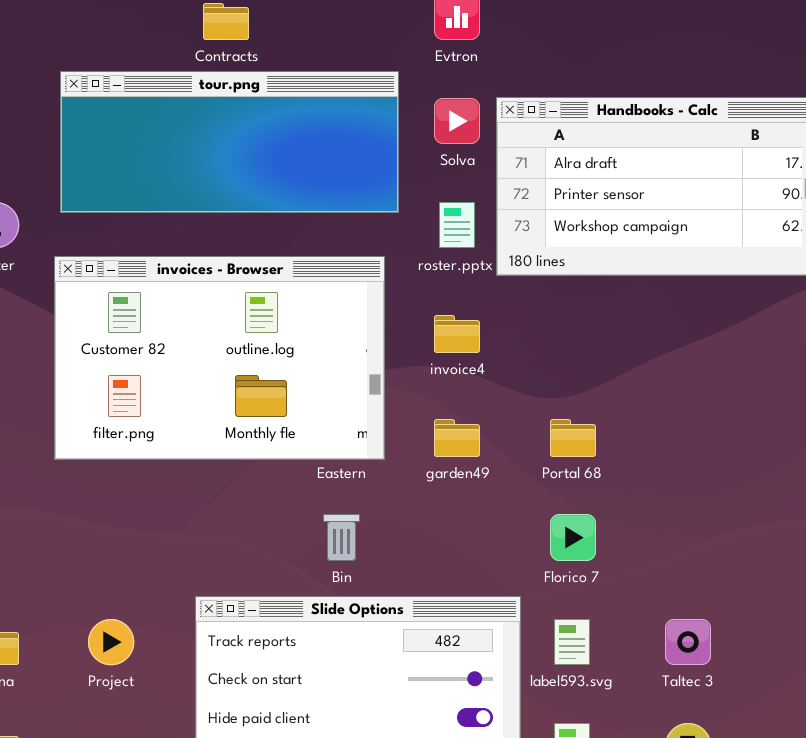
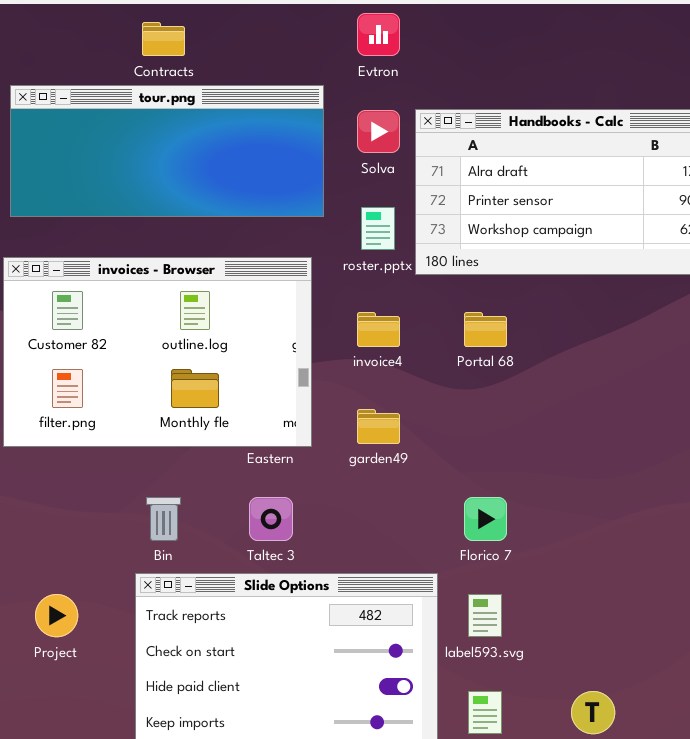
Portal 68: [550,419,596,457] -> [464,312,507,347], moved
Bin: [323,514,360,561] -> [146,497,181,541], moved
Taltec 3: [665,619,711,665] -> [249,497,293,541], moved

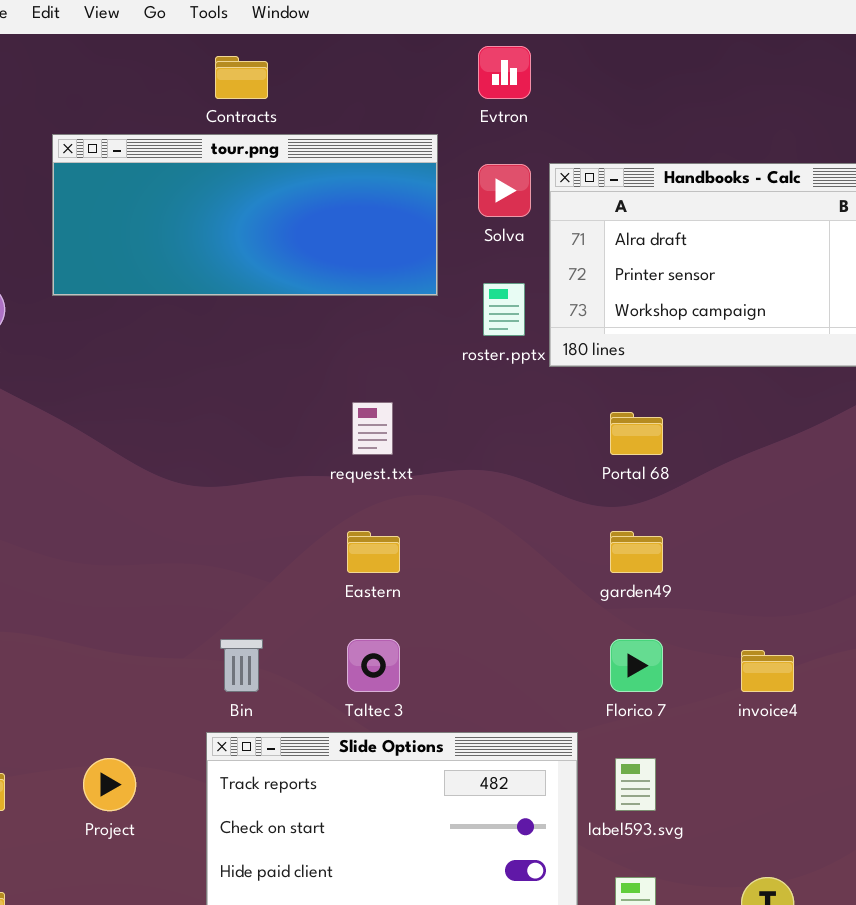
invoices - Browser: [3,257,312,447] -> none, closed
invoice4: [357,312,400,347] -> [741,650,794,692], moved
garden49: [357,409,400,444] -> [610,531,663,573], moved

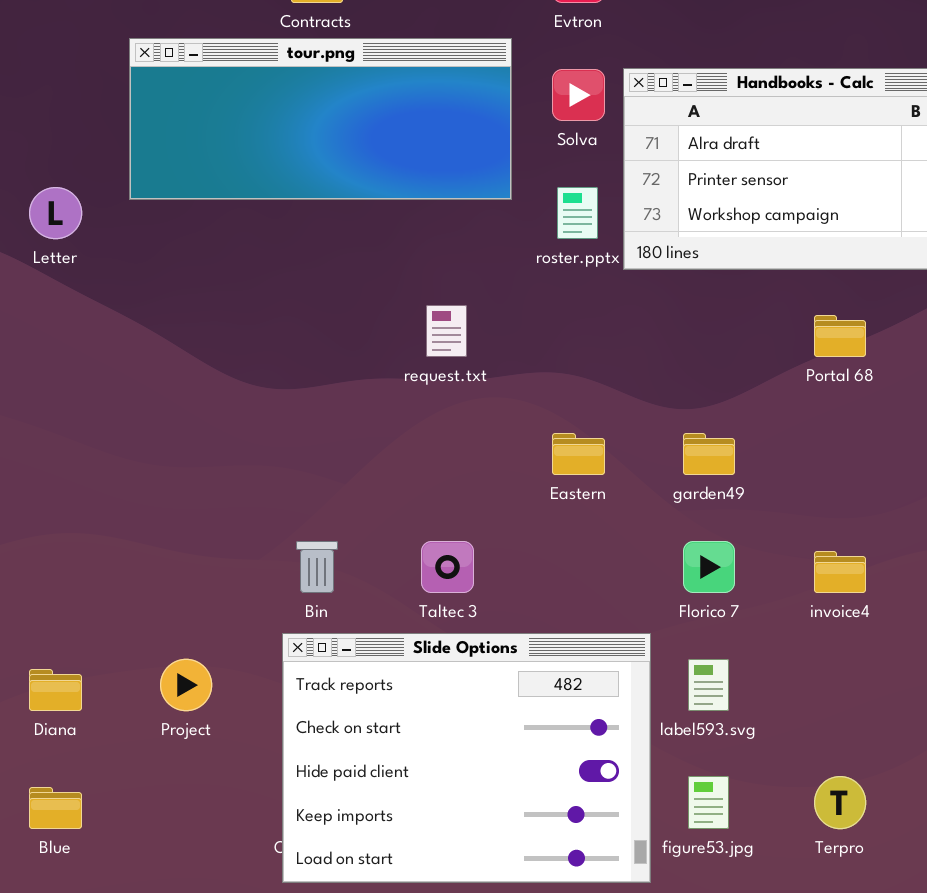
Portal 68: [610,412,663,455] -> [814,315,866,357], moved
Eastern: [347,531,400,573] -> [552,433,605,475], moved

